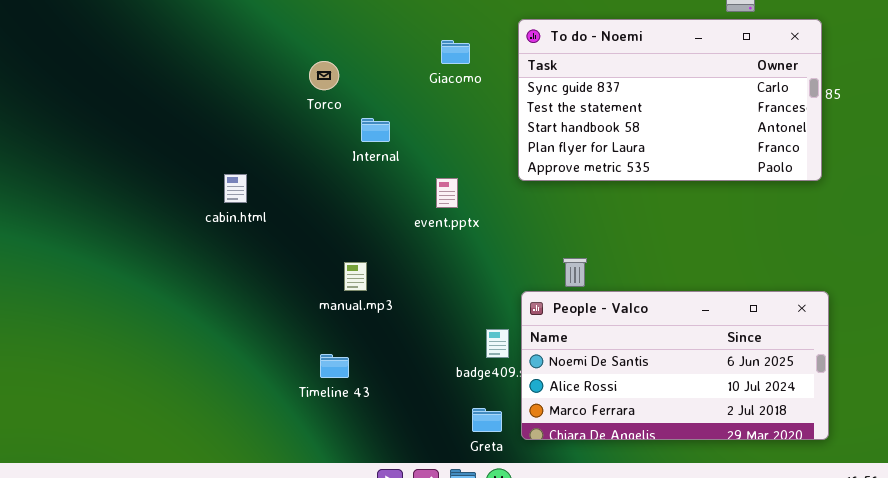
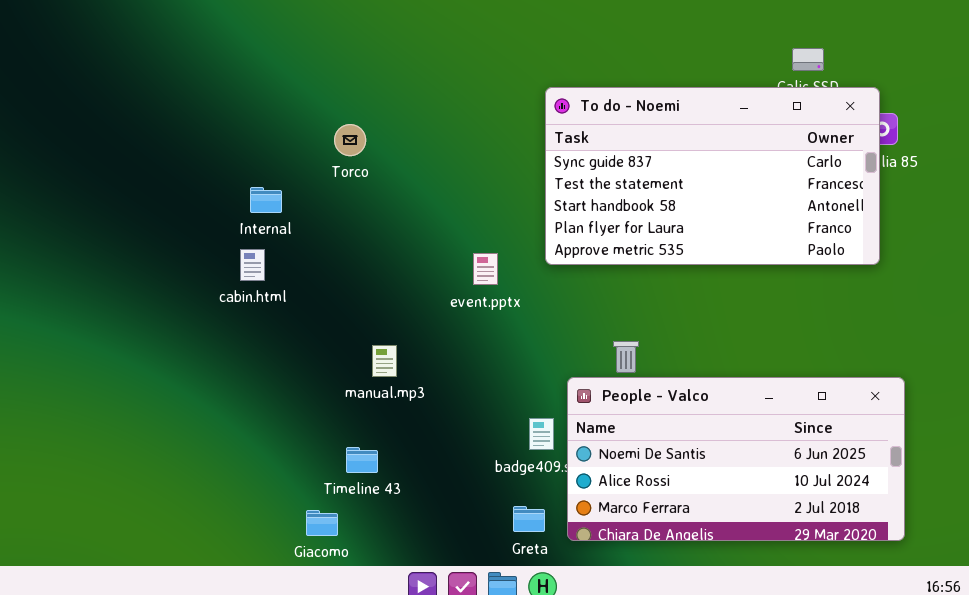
To do - Noemi: [518,19,822,181] -> [545,87,880,265], moved
Giacomo: [441,40,470,64] -> [306,510,338,536], moved
Internal: [361,118,390,142] -> [250,187,282,213], moved

